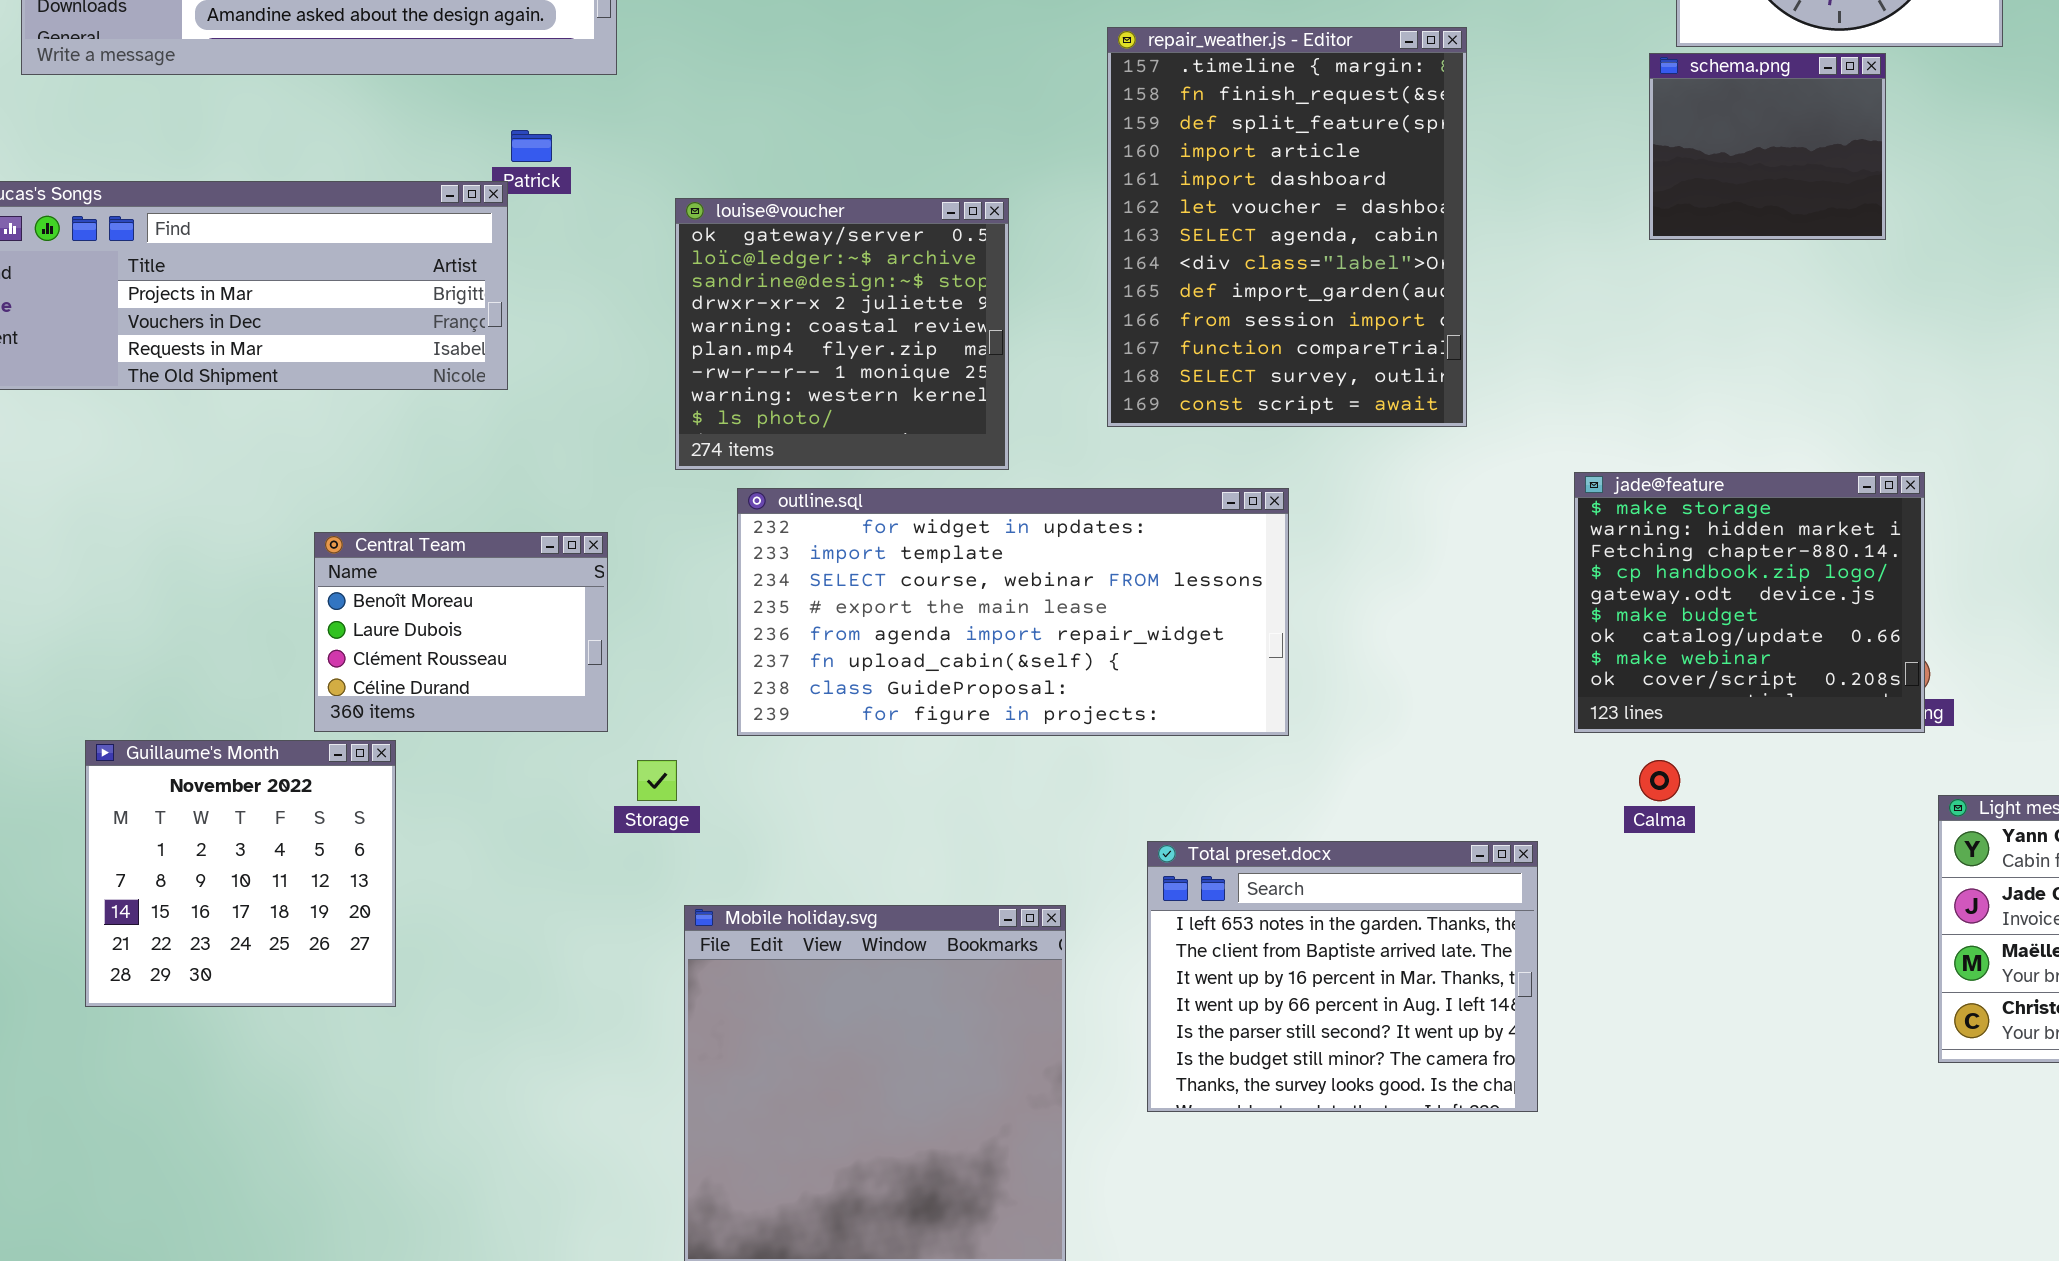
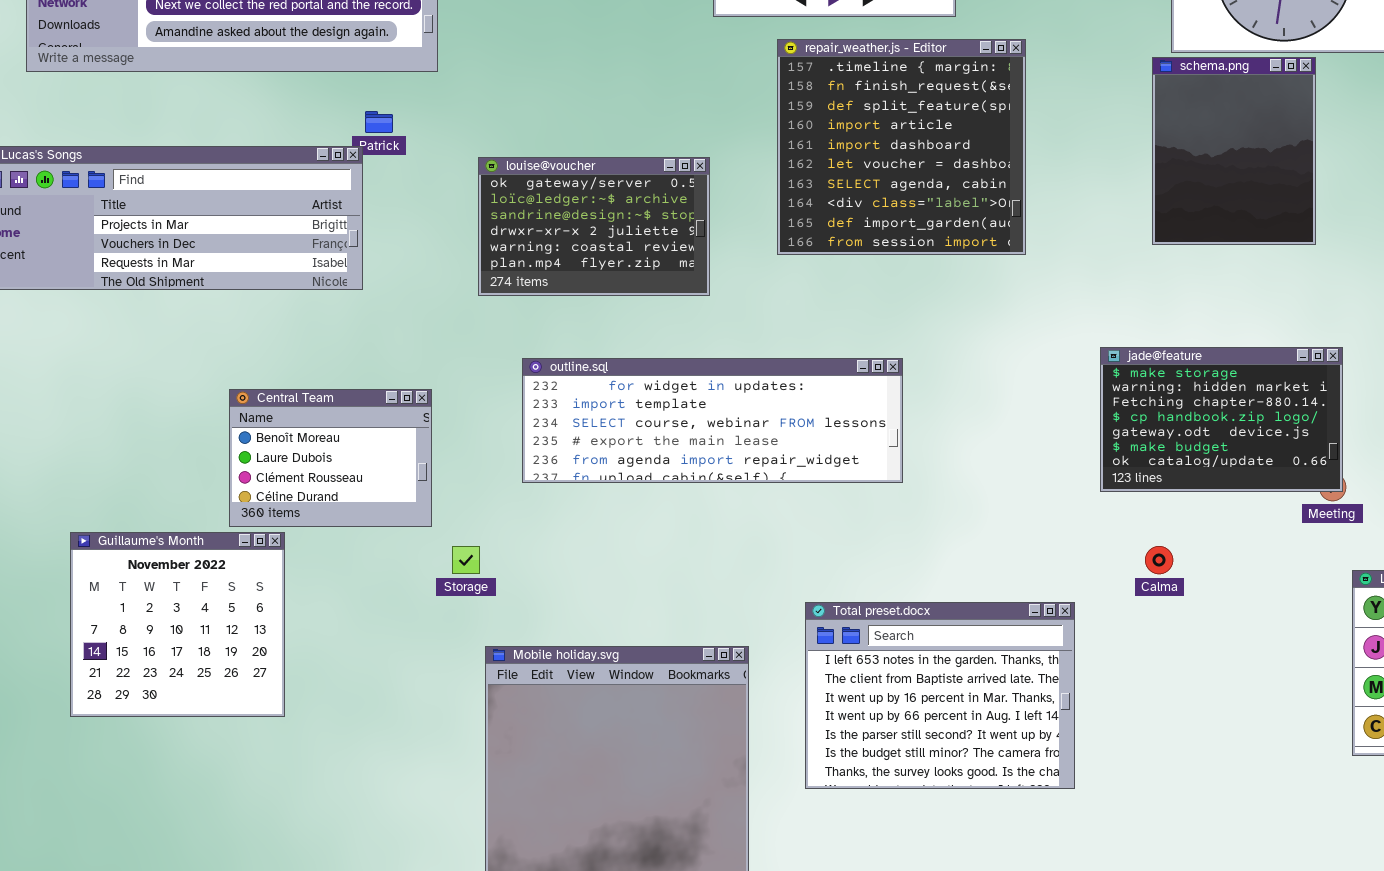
repair_weather.js - Editor: [1107,27,1467,427] -> [777,39,1026,255], resized
schema.png: [1649,53,1886,240] -> [1152,57,1316,245], resized
louise@voucher: [675,198,1009,470] -> [478,157,710,296], resized
jade@feature: [1574,472,1925,733] -> [1100,347,1343,492], resized
outline.sql: [737,488,1289,736] -> [522,358,903,483], resized

